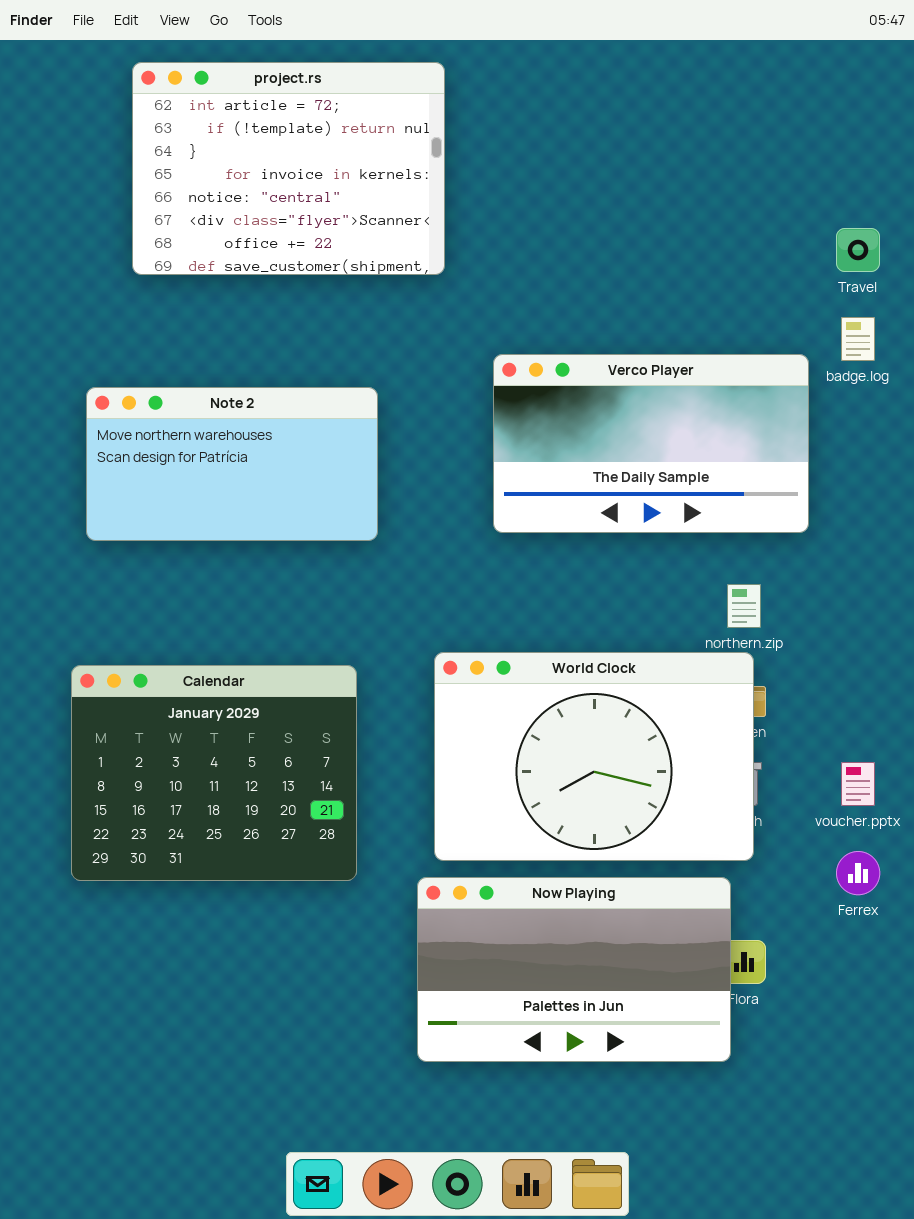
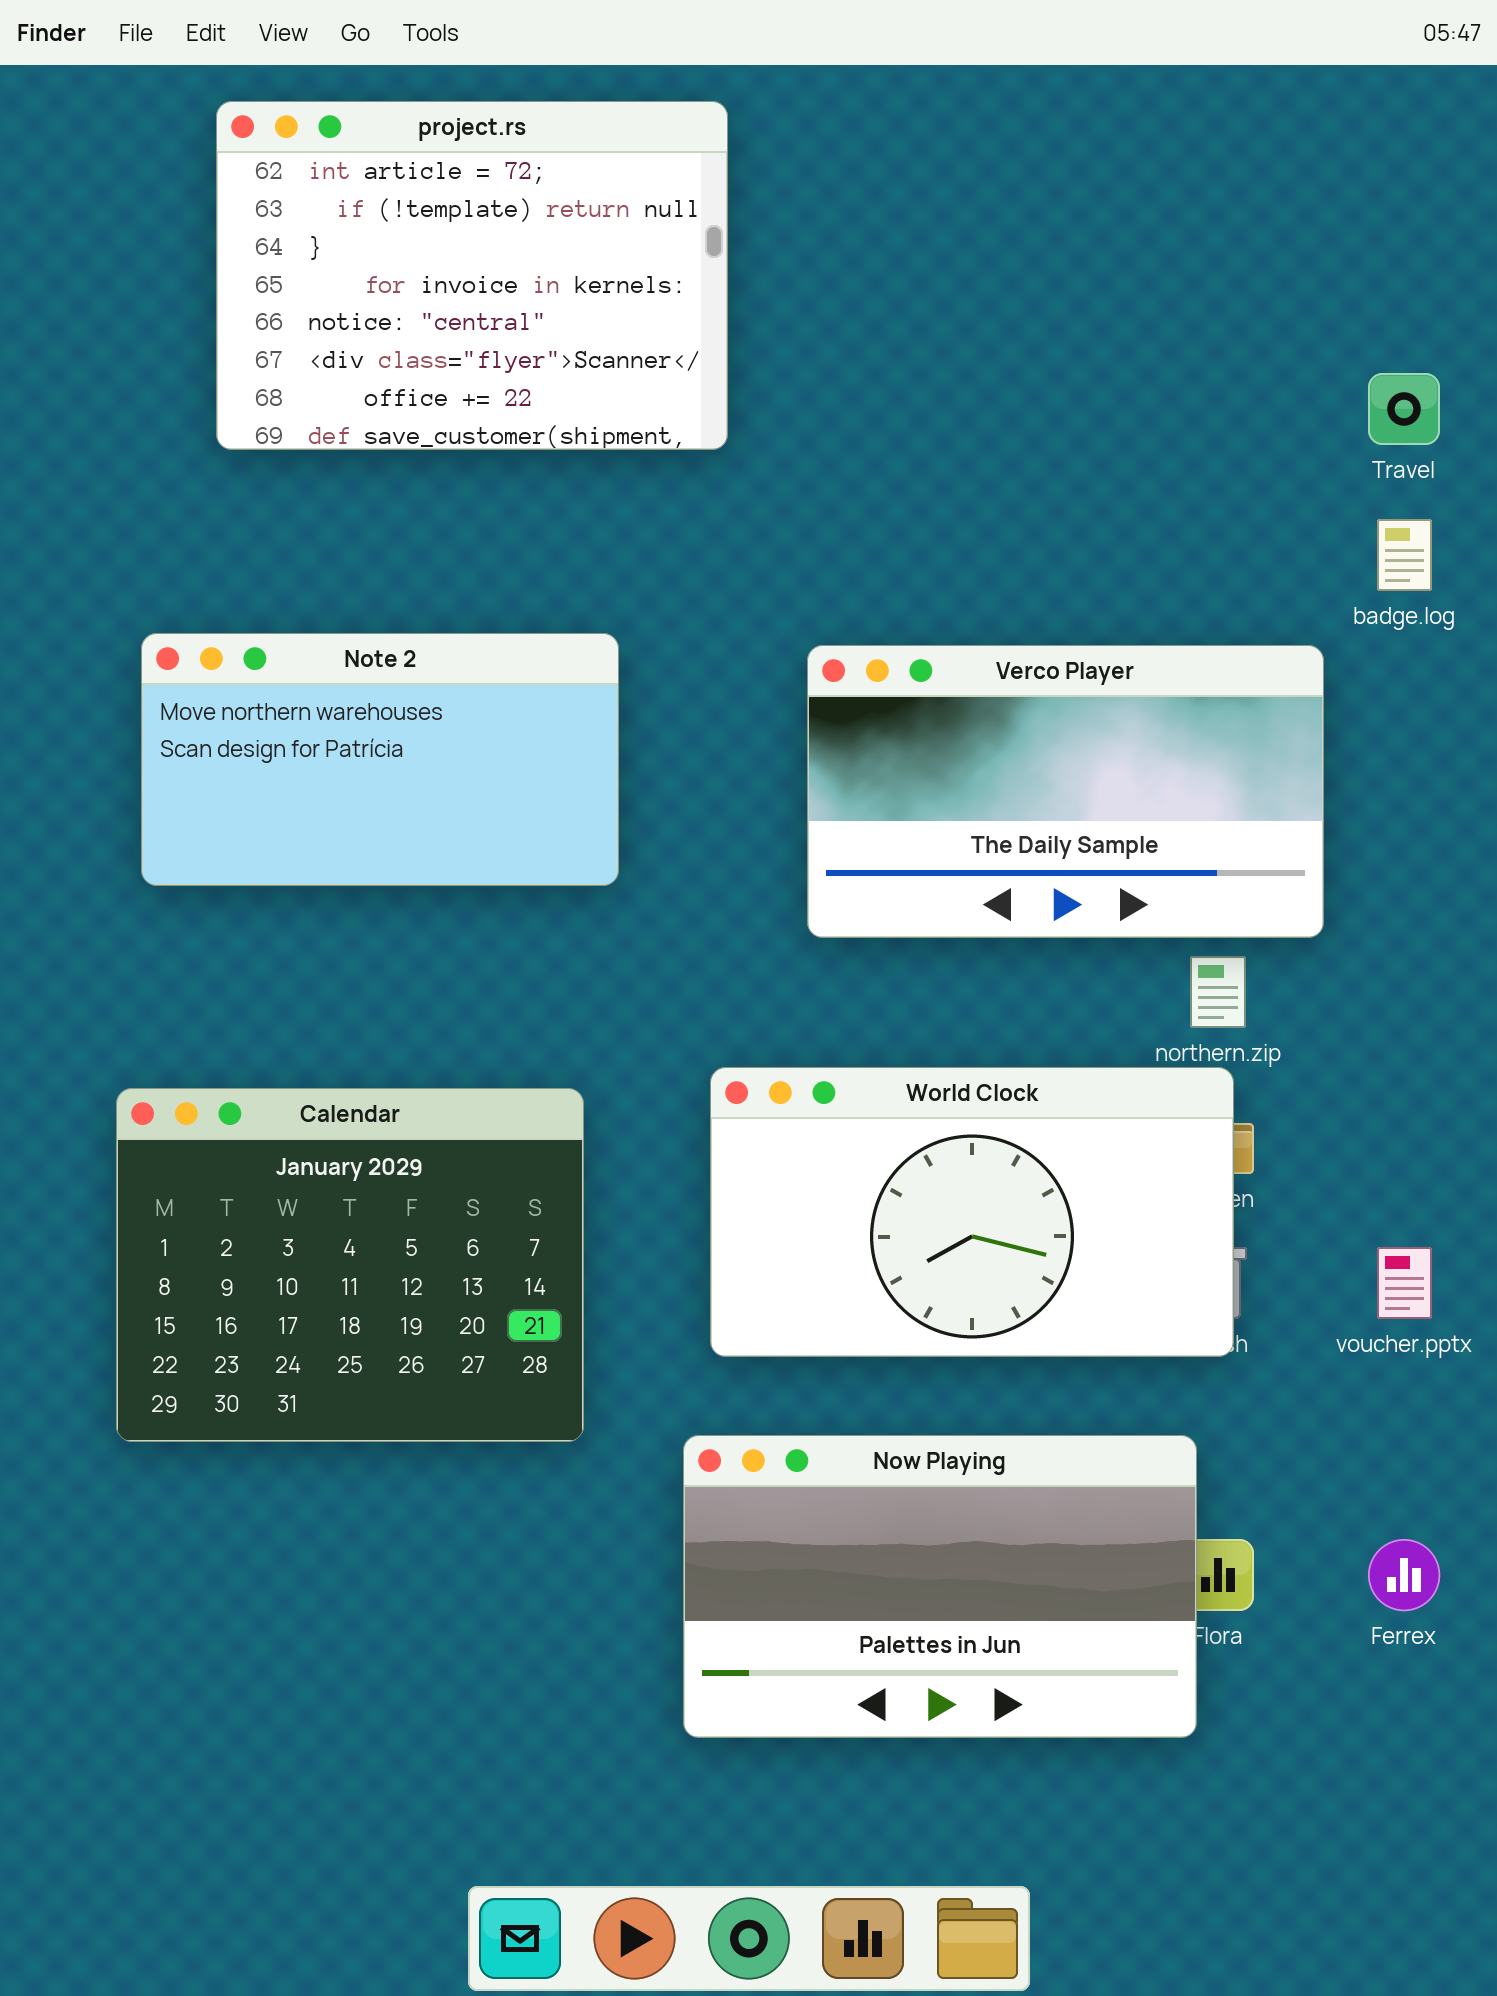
Verco Player: [493,354,809,533] -> [807,645,1324,938], moved
World Clock: [434,652,754,861] -> [710,1067,1234,1357], resized
Ferrex: [836,851,880,895] -> [1368,1539,1440,1611], moved

